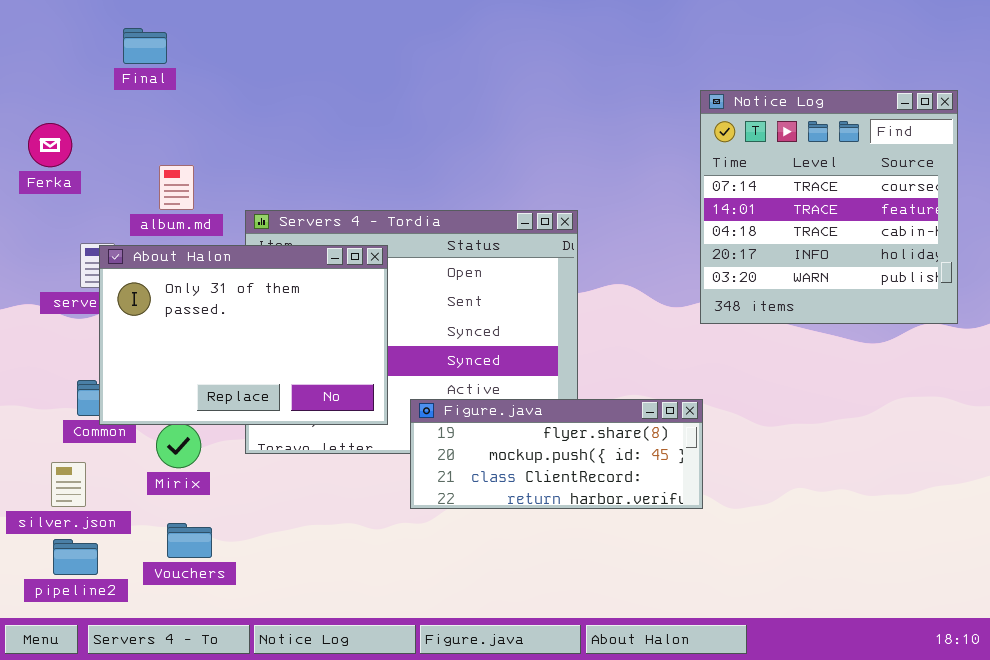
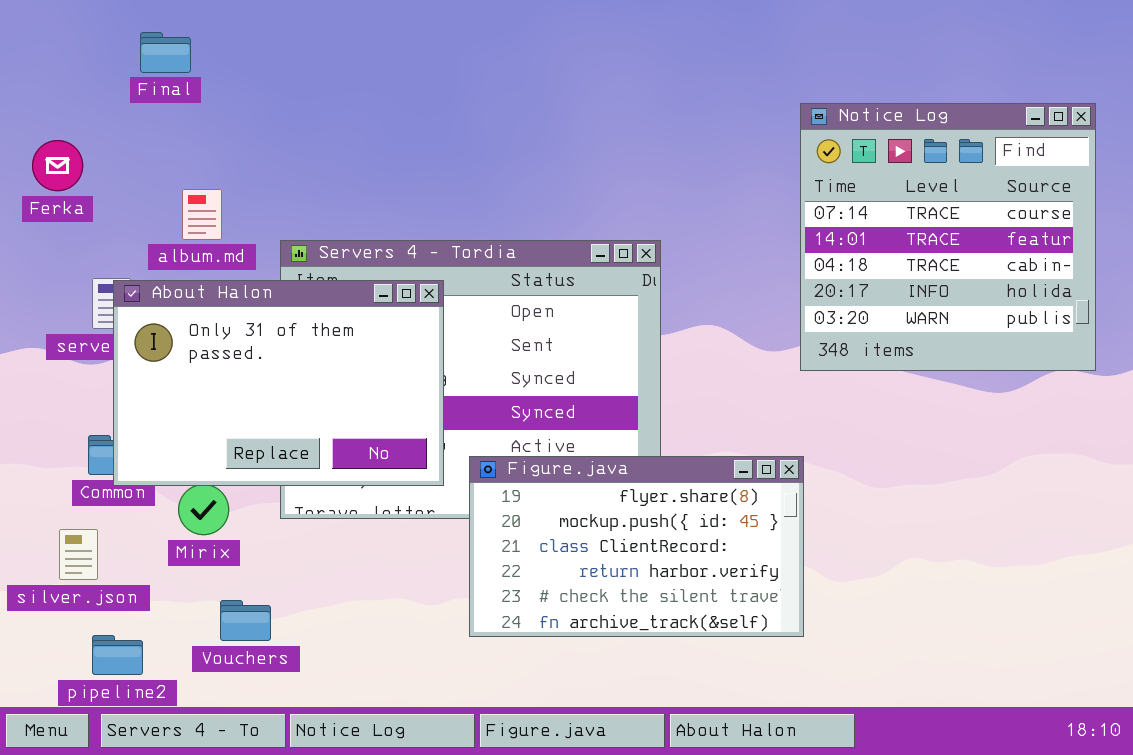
Figure.java: [410,399,703,509] -> [469,456,804,637], resized
Vouchers: [167,523,212,558] -> [220,600,271,641], moved
pipeline2: [53,539,98,575] -> [92,635,143,675], moved

